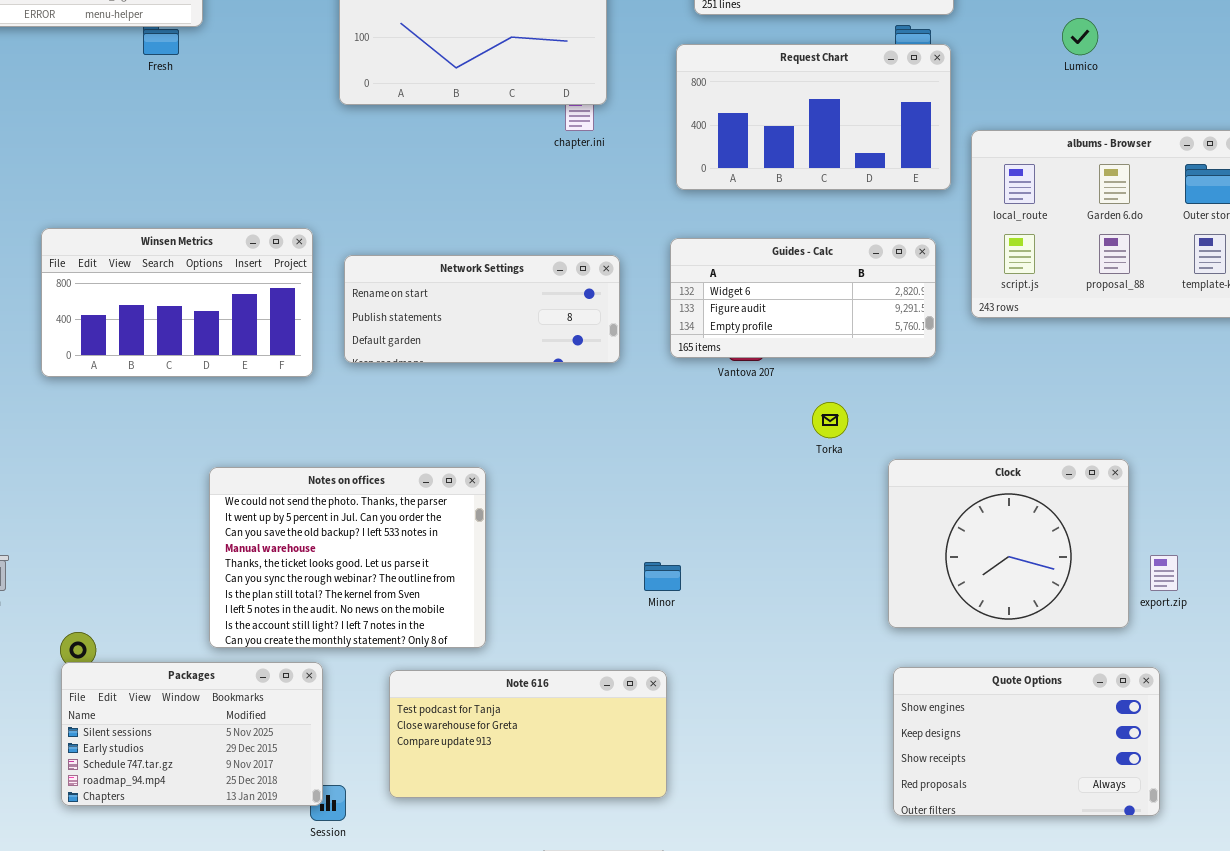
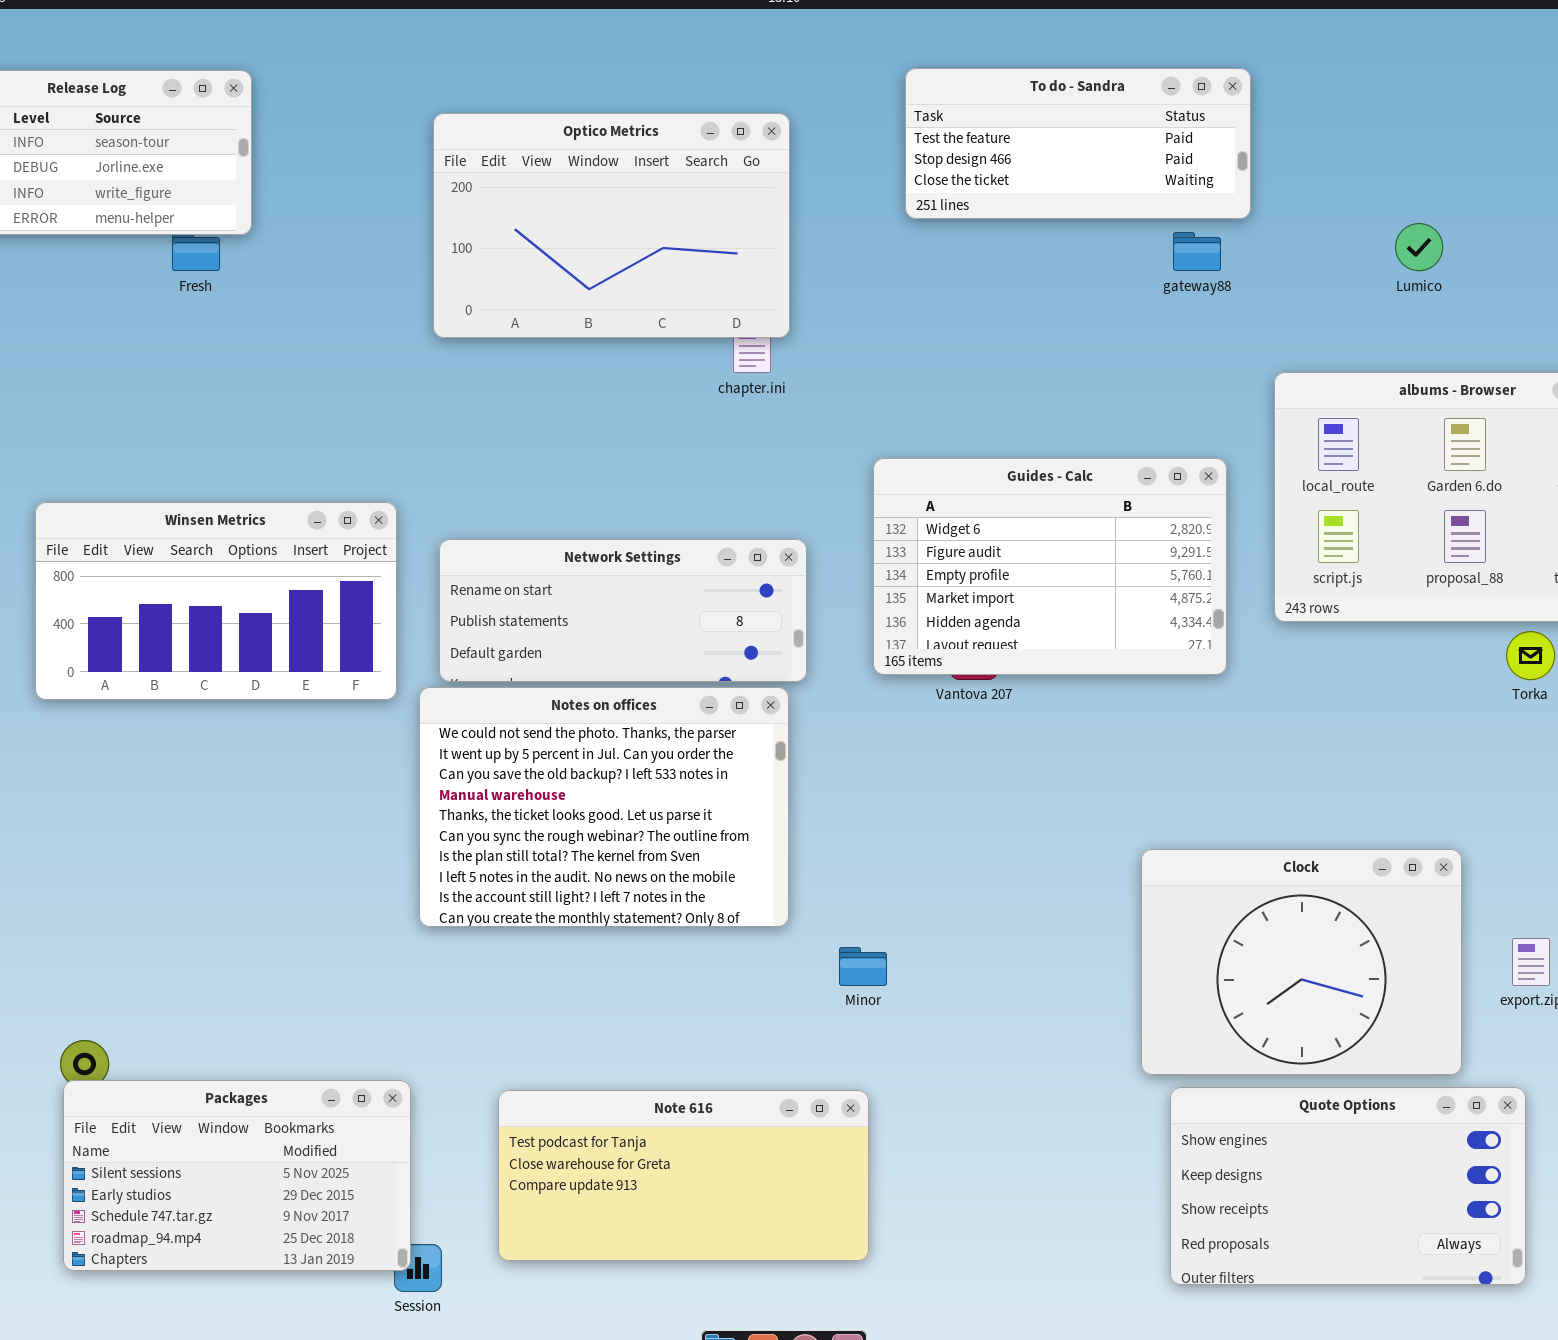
Request Chart: [676,44,951,190] -> none, closed
Guides - Calc: [670,238,936,358] -> [873,458,1227,675], resized
Torka: [812,402,848,438] -> [1506,631,1555,680], moved
Clock: [888,459,1129,628] -> [1141,849,1462,1075], moved
Notes on offices: [209,467,486,648] -> [419,687,789,927], moved

